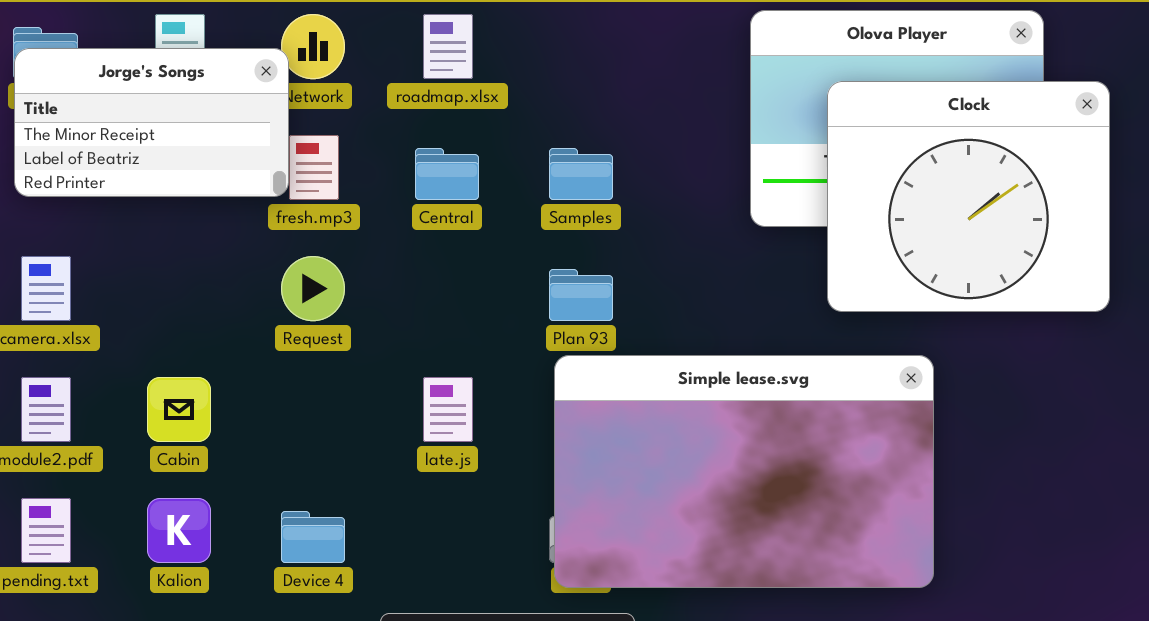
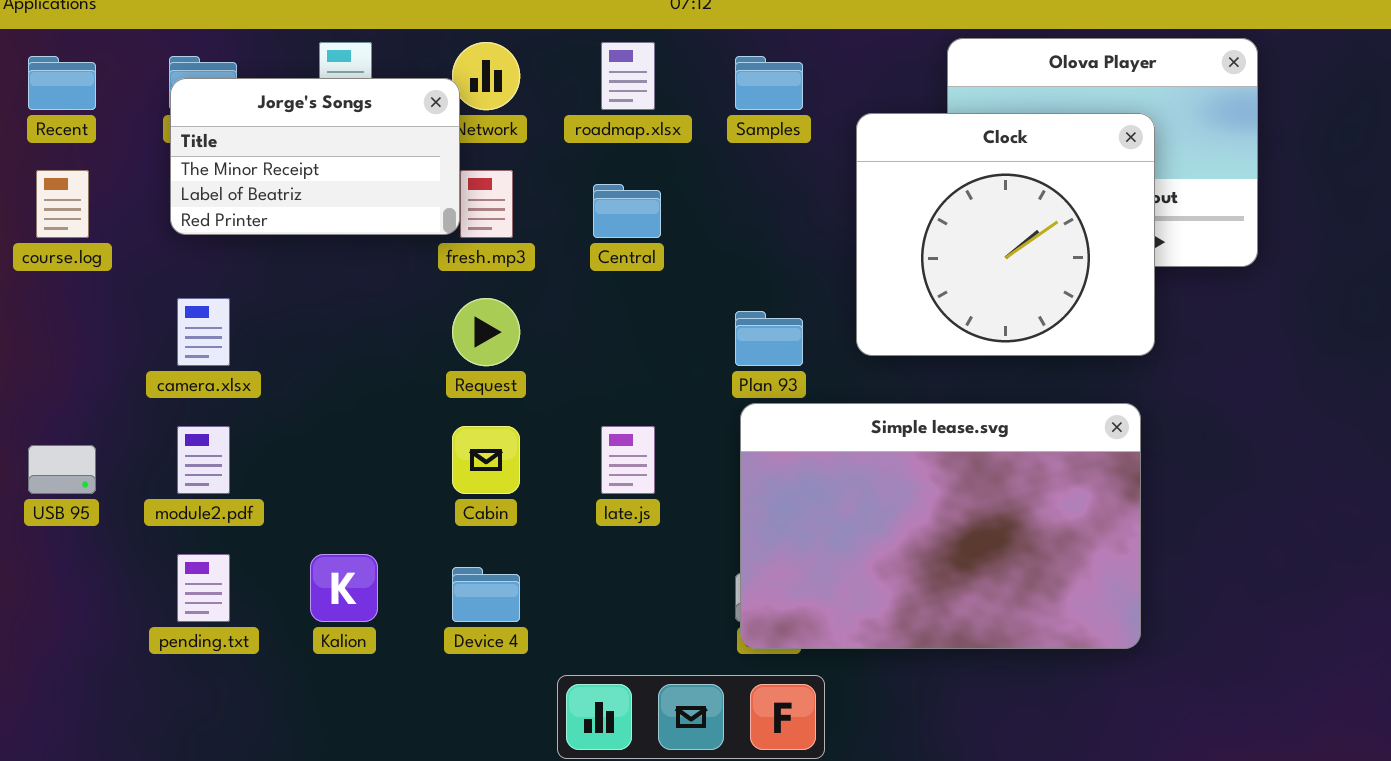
Clock: [827,81,1110,312] -> [856,113,1155,356], moved
Samples: [549,148,613,200] -> [735,56,803,110], moved
Cabin: [147,377,211,442] -> [452,426,520,494], moved

